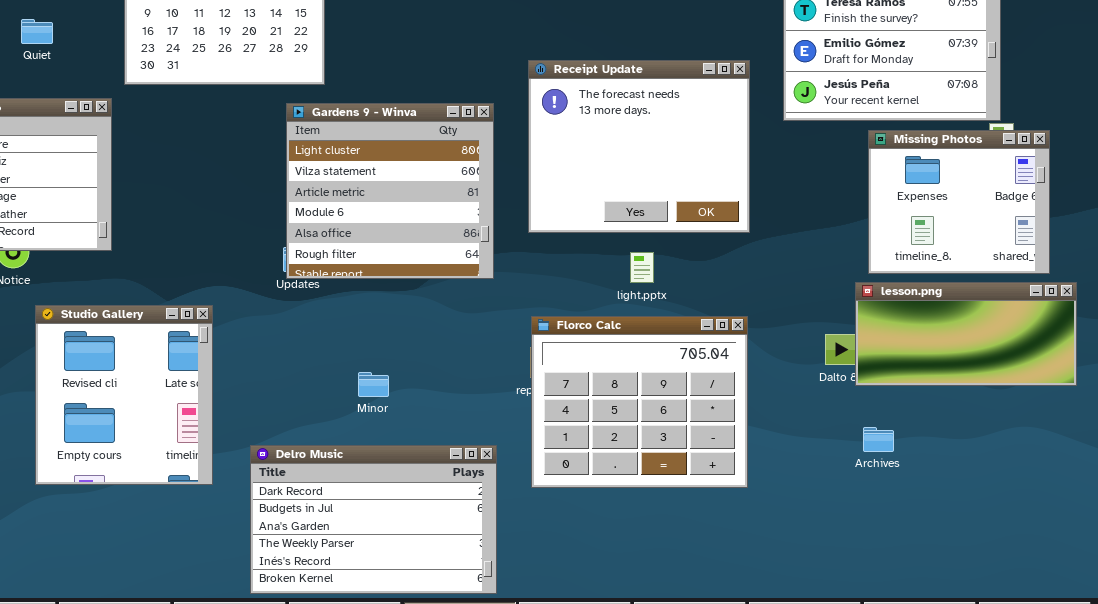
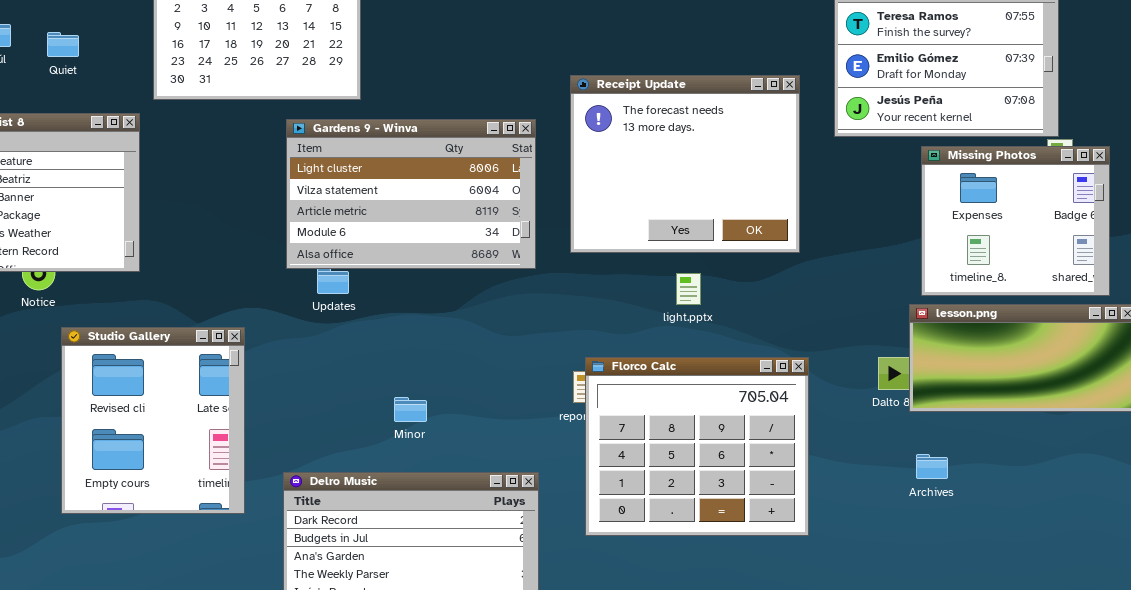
Gardens 9 - Winva: [286,103,494,279] -> [286,119,536,269], resized
Florco Calc: [531,316,748,488] -> [585,357,809,536], moved

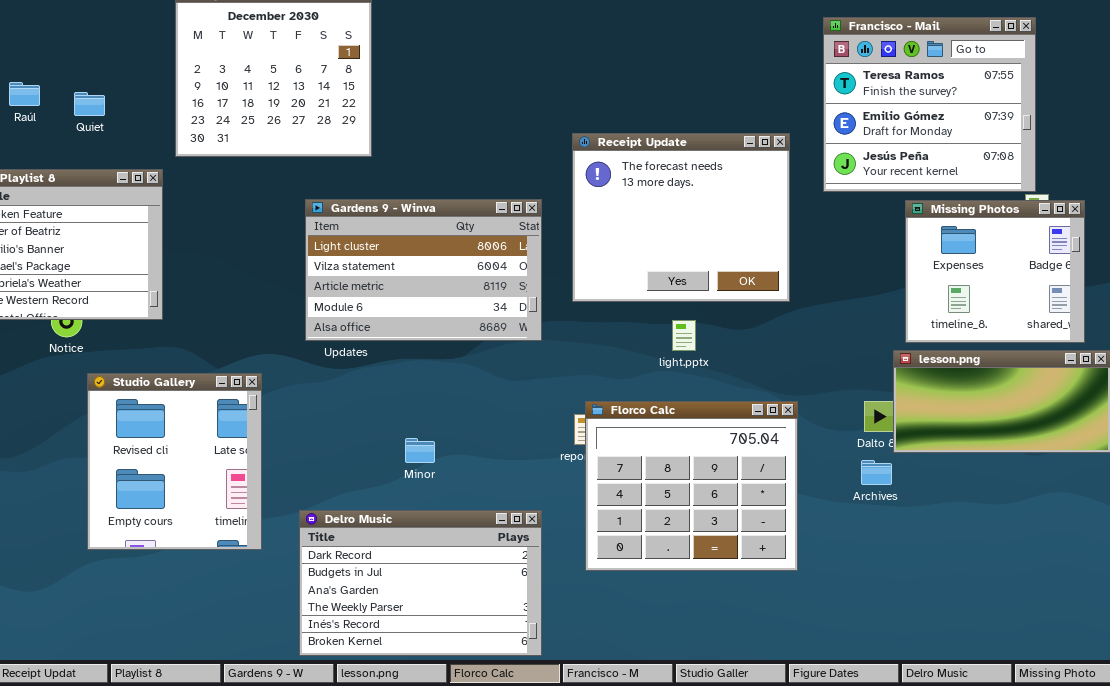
Gardens 9 - Winva: [286,119,536,269] -> [305,199,542,341], moved
Archives: [916,454,948,479] -> [861,460,892,485], moved

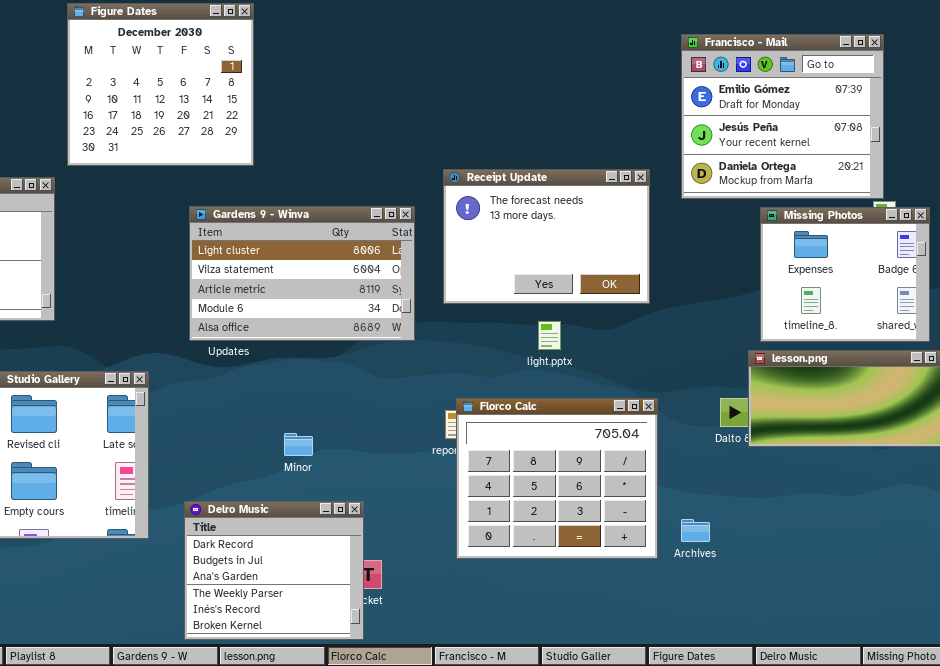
Francisco - Mail: [823,17,1036,192] -> [681,34,884,199], scrolled down 1 row
Receipt Update: [572,133,790,302] -> [443,169,650,304], resized
Archives: [861,460,892,485] -> [681,519,710,542], moved
Delro Music: [299,510,542,656] -> [184,501,364,640], resized

